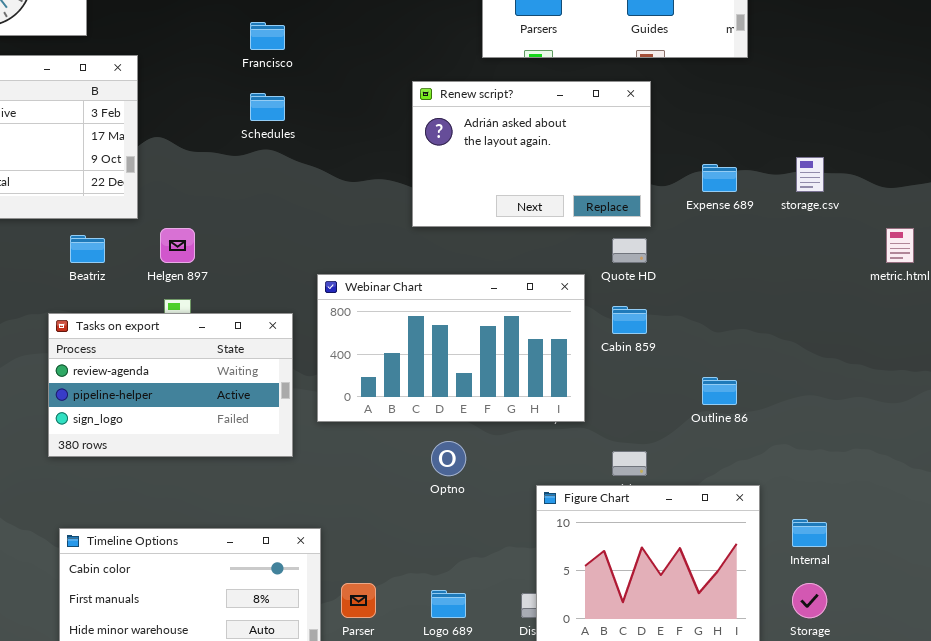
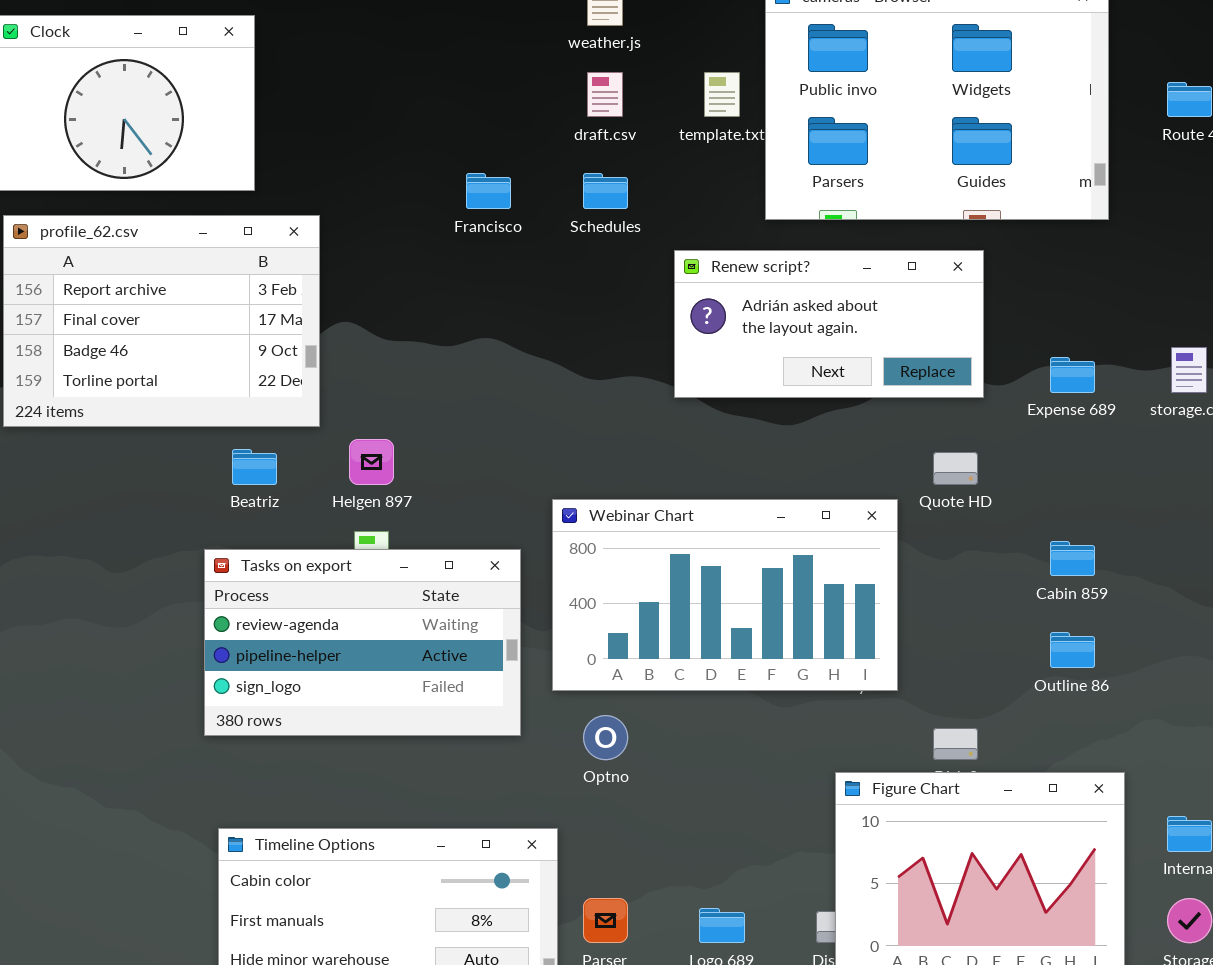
Renew script?: [412,81,651,227] -> [674,250,984,398], resized
Schedules: [250,93,285,121] -> [583,173,628,209], moved
Cabin 859: [612,306,647,334] -> [1050,541,1095,576], moved
Optno: [431,441,466,476] -> [583,715,628,760], moved

